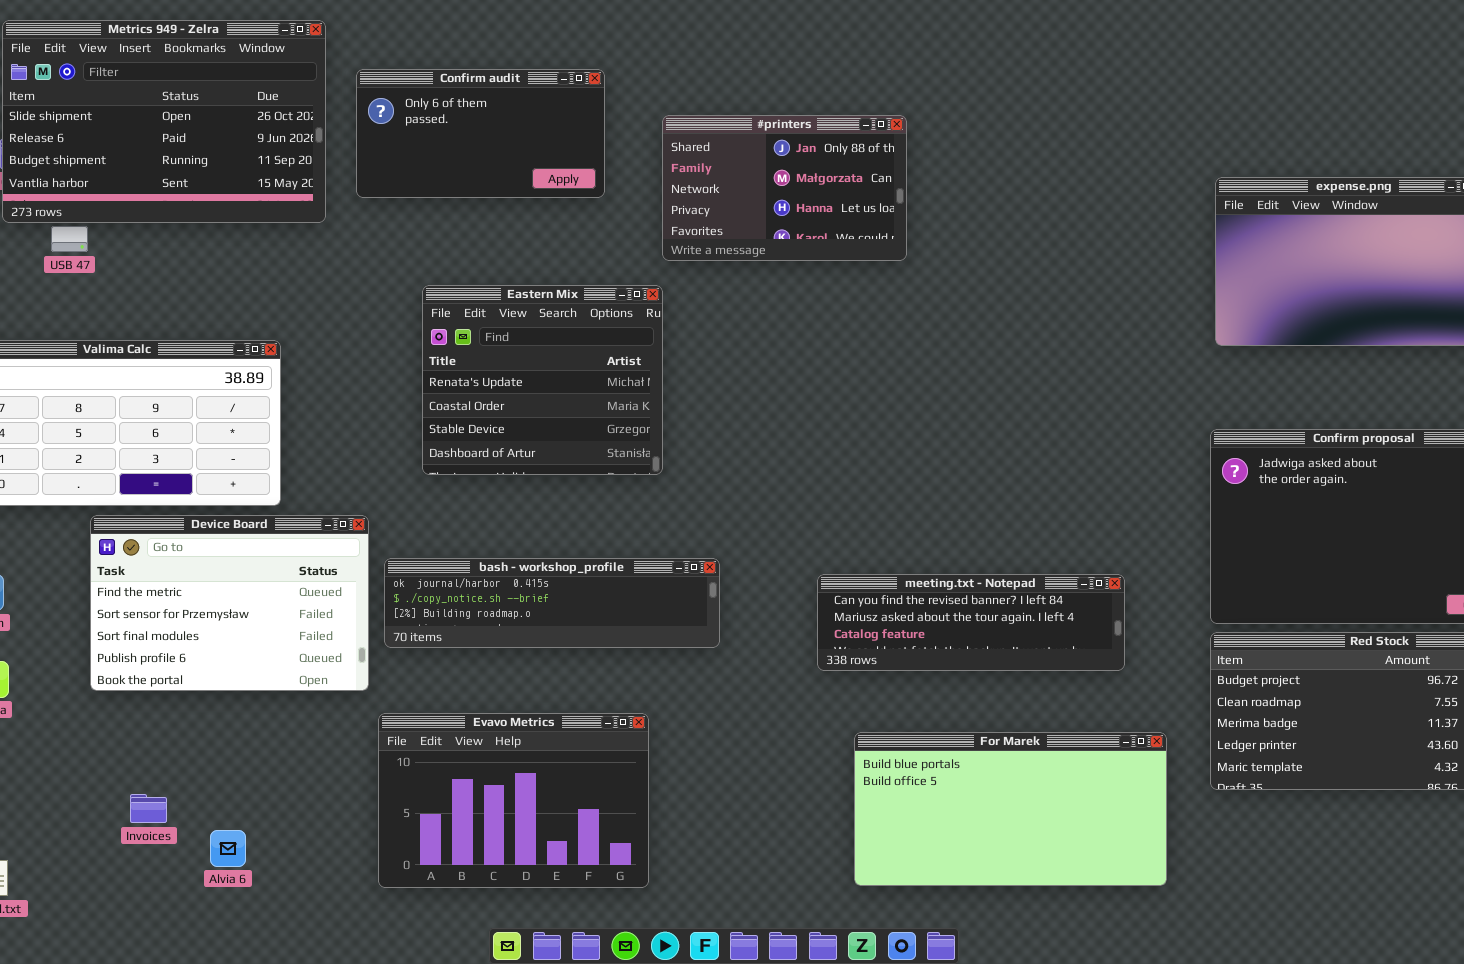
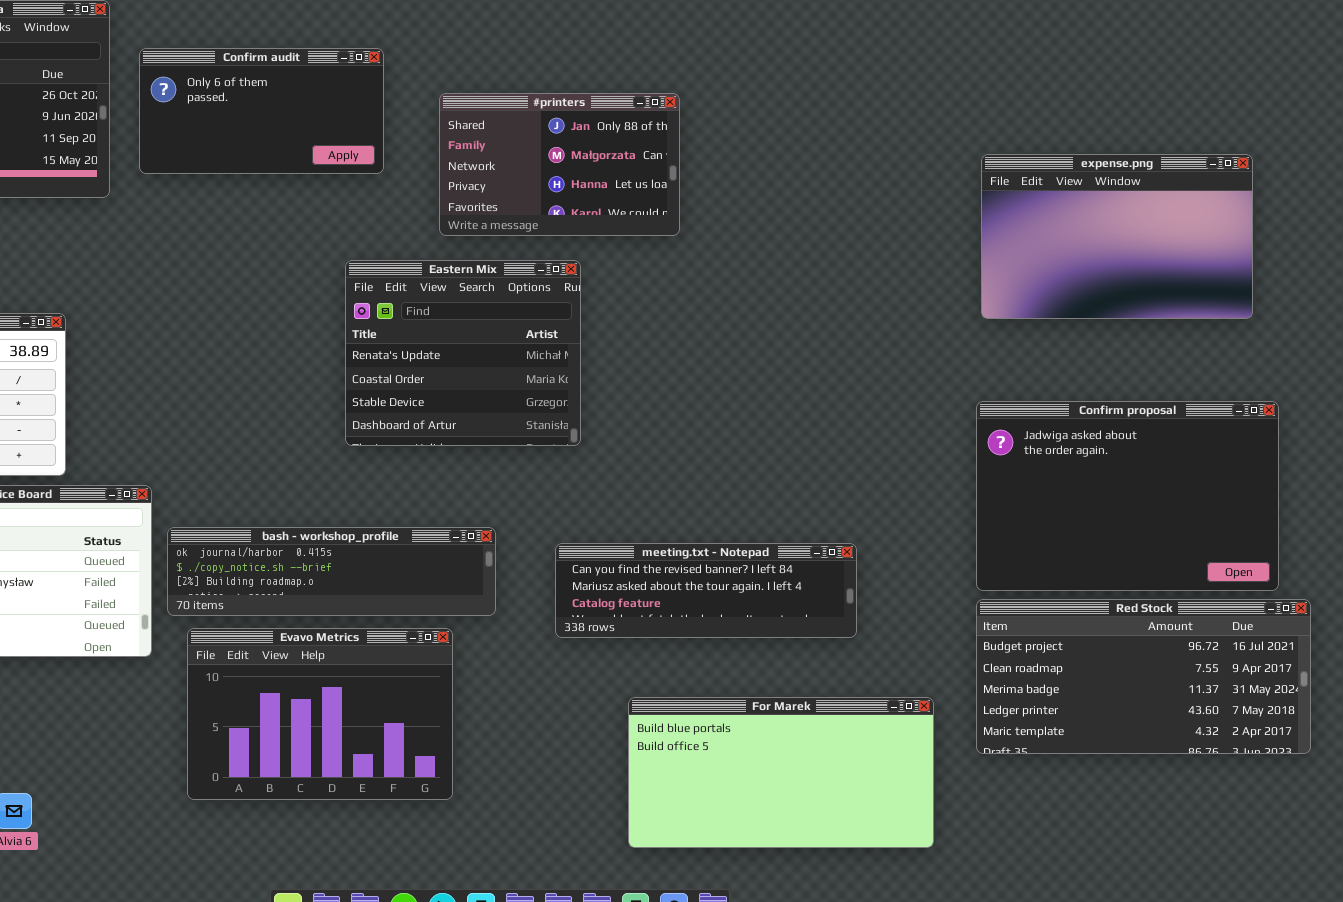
Eastern Mix: [422,285,663,475] -> [345,260,581,446], moved
meeting.txt - Notepad: [817,574,1125,671] -> [555,543,857,638], moved
Evavo Metrics: [378,713,649,888] -> [187,628,453,800], moved

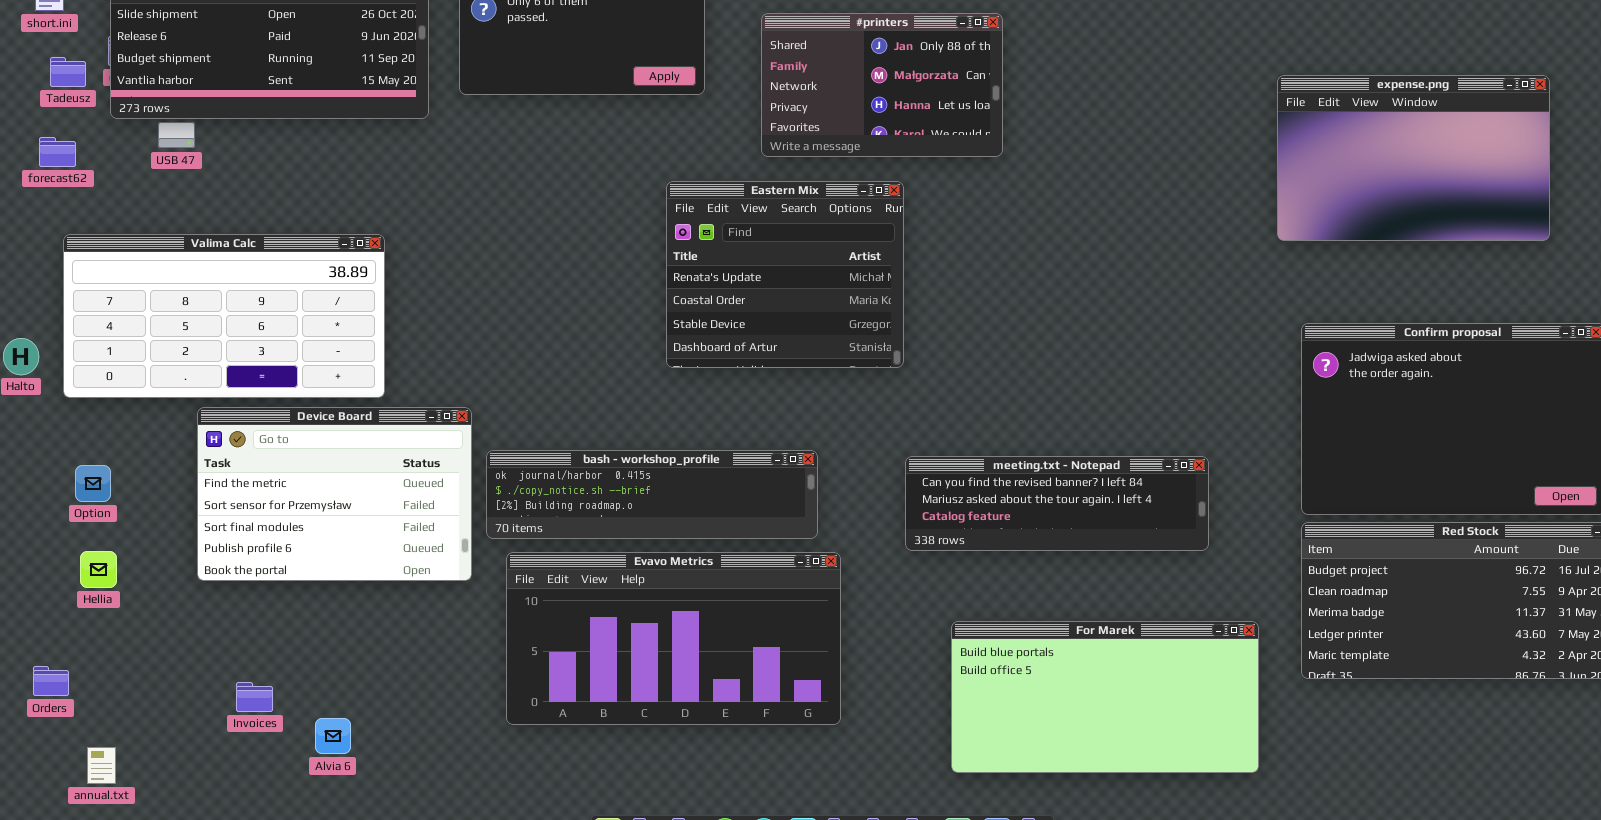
expense.png: [981,154,1253,319] -> [1277,75,1550,241], moved
meeting.txt - Notepad: [555,543,857,638] -> [905,456,1209,551], moved
Evavo Metrics: [187,628,453,800] -> [506,552,841,725], resized

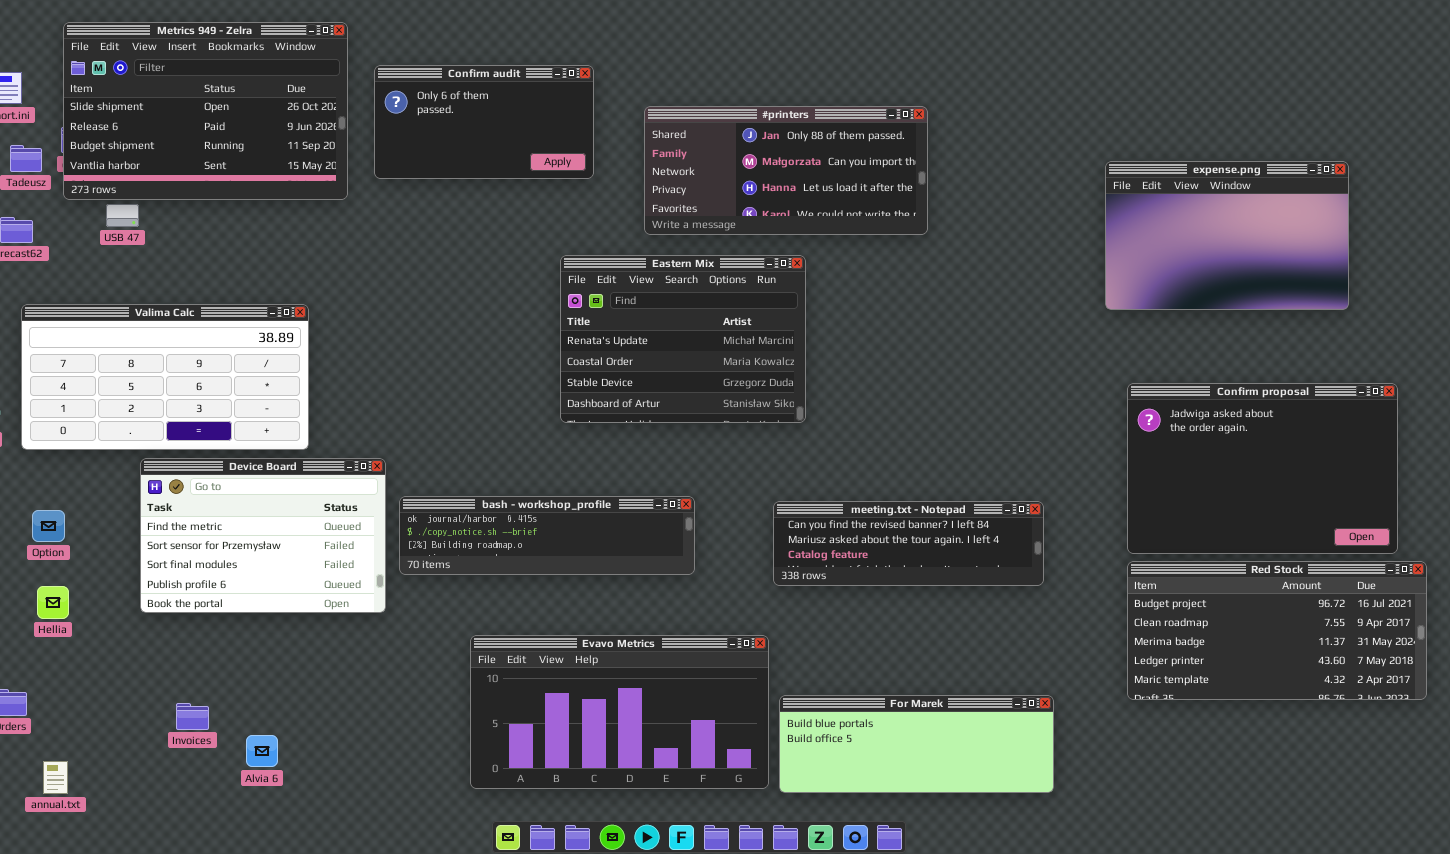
#printers: [761,13,1003,157] -> [644,106,928,235], resized
Eastern Mix: [666,181,904,368] -> [560,255,806,423], resized
Evavo Metrics: [506,552,841,725] -> [470,635,769,789], moved
For Marek: [951,621,1259,773] -> [779,695,1054,793], moved, resized

